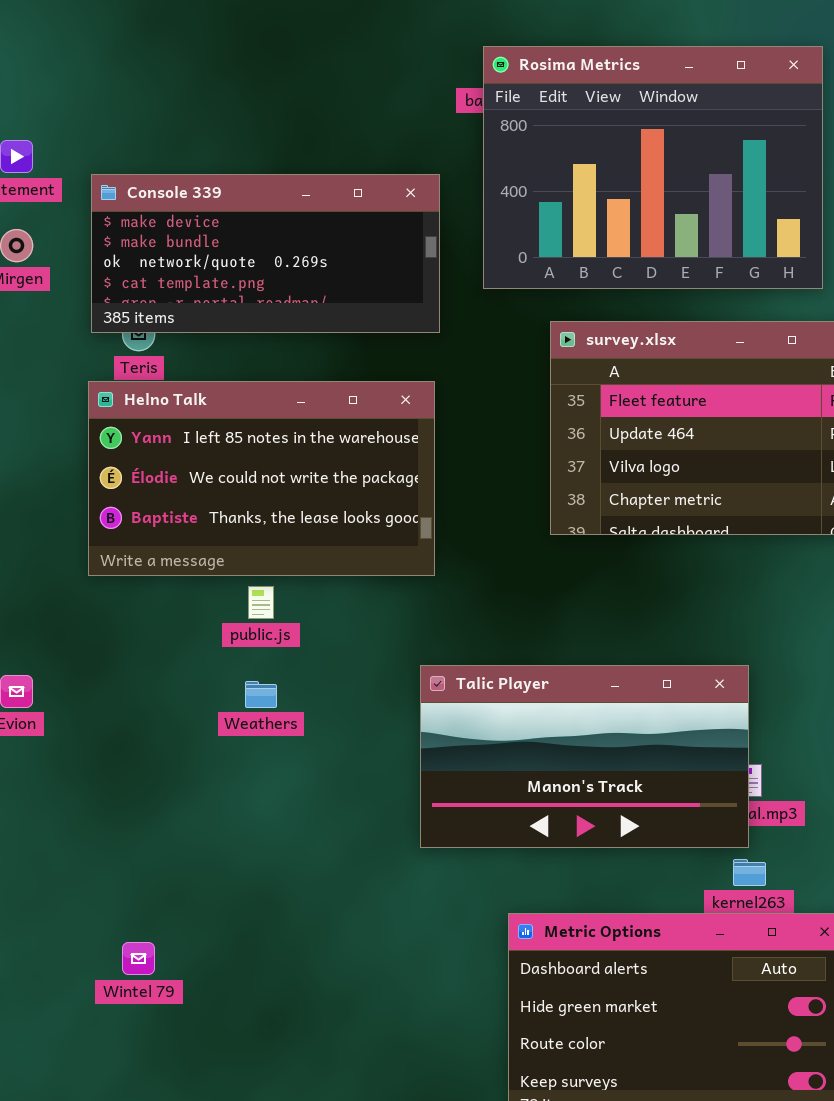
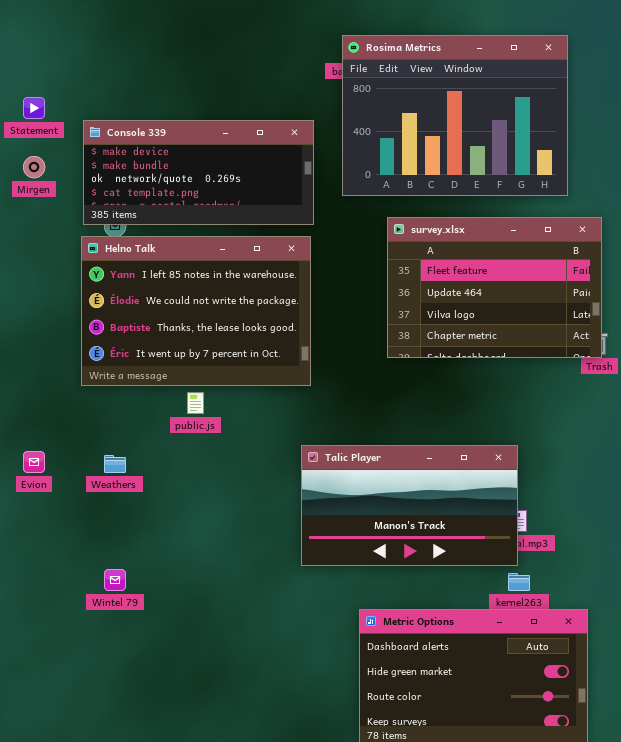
Helno Talk: [88,381,435,576] -> [81,236,311,386], resized
Weathers: [245,681,277,708] -> [104,455,126,473], moved
Wintel 79: [122,942,155,975] -> [104,569,126,591], moved

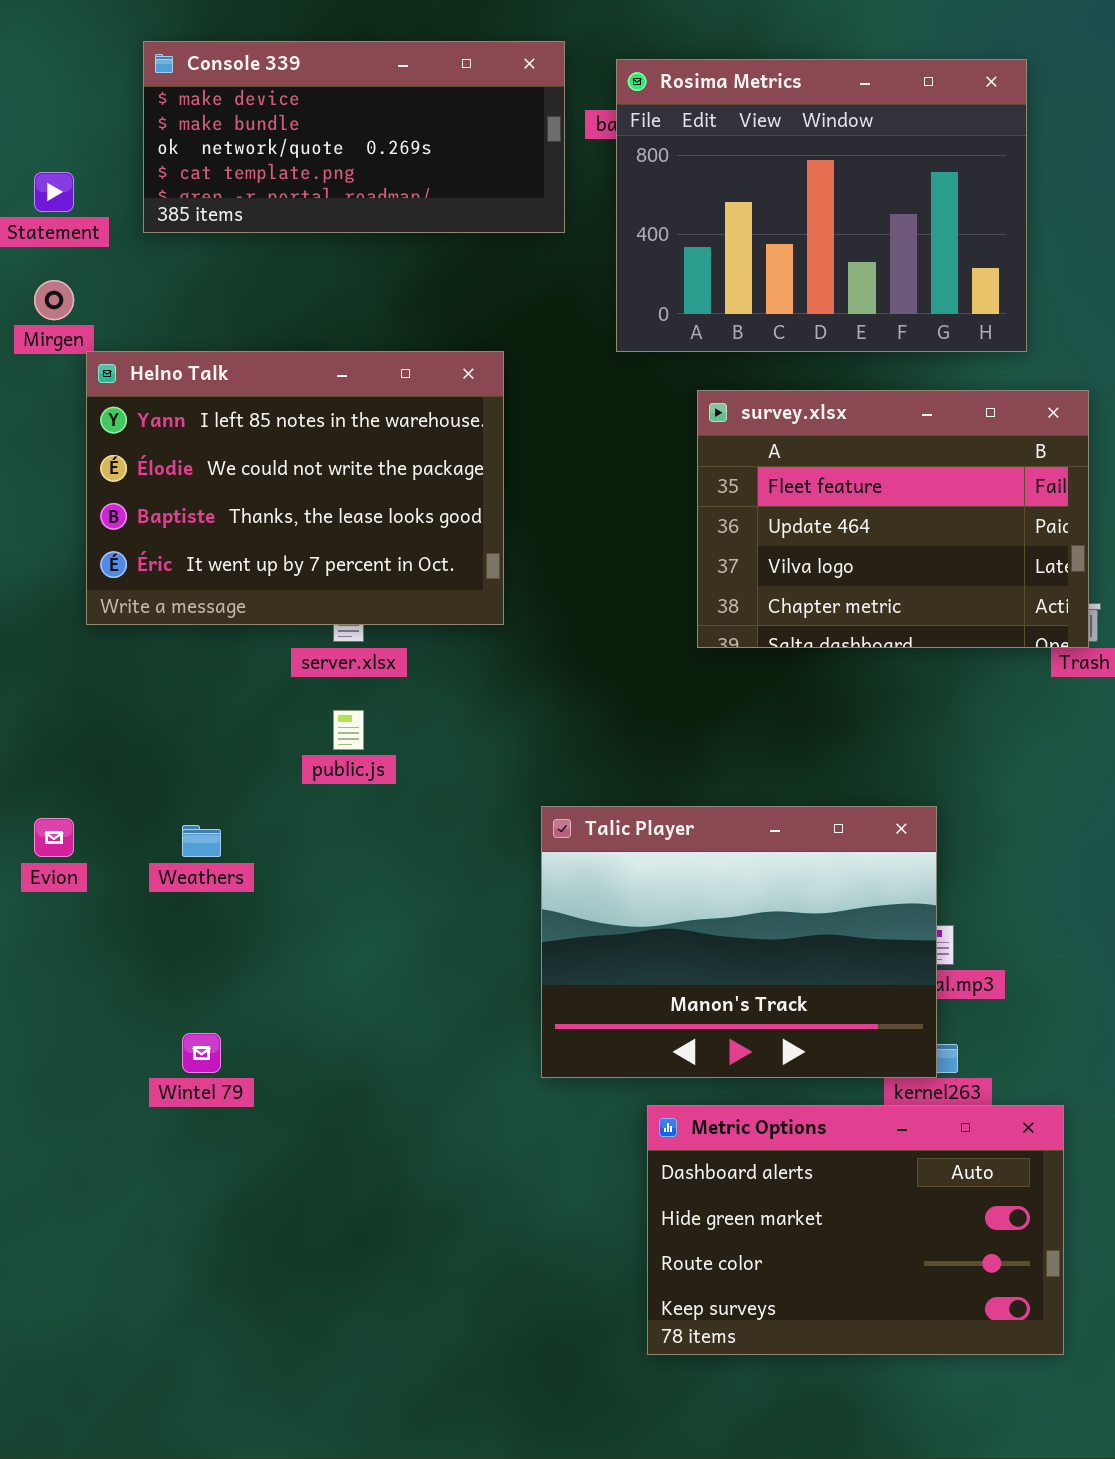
Console 339: [83,120,314,225] -> [143,41,565,233], moved
Helno Talk: [81,236,311,386] -> [86,351,504,625], moved
Talic Player: [301,445,518,566] -> [541,806,937,1078], resized

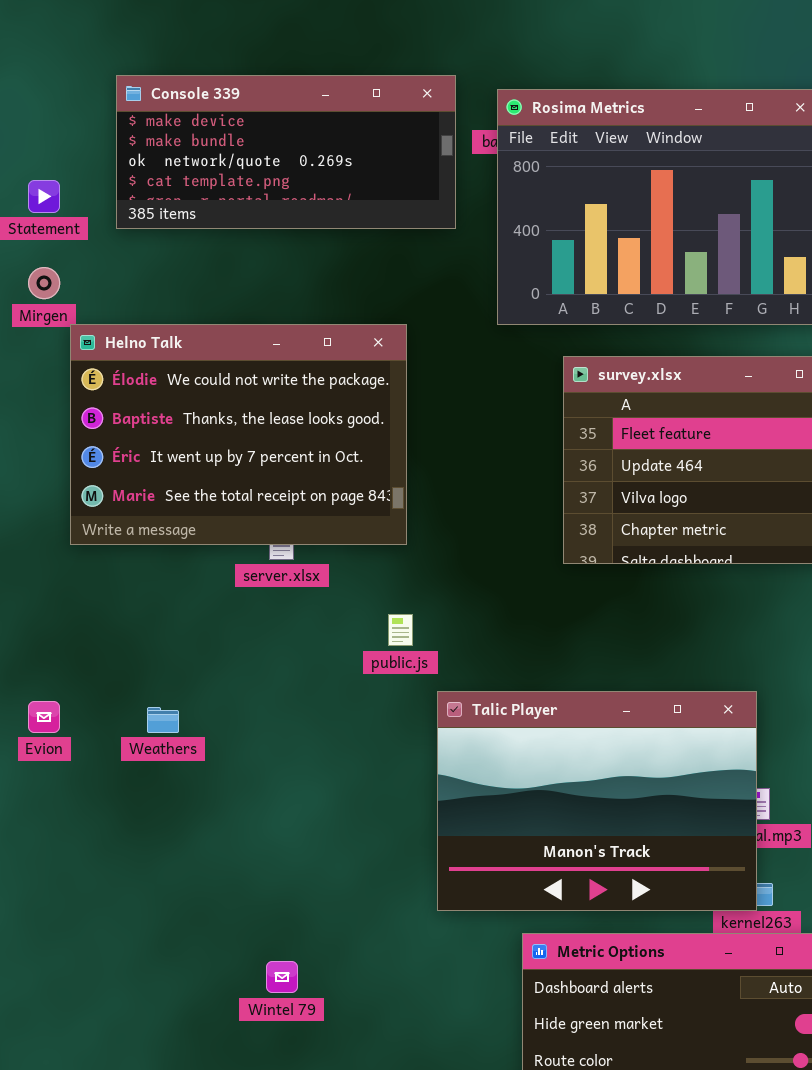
Helno Talk: [86,351,504,625] -> [70,324,407,545], scrolled down 1 row
public.js: [333,710,364,750] -> [388,614,413,646], moved
Wintel 79: [182,1033,221,1073] -> [266,961,298,993], moved

